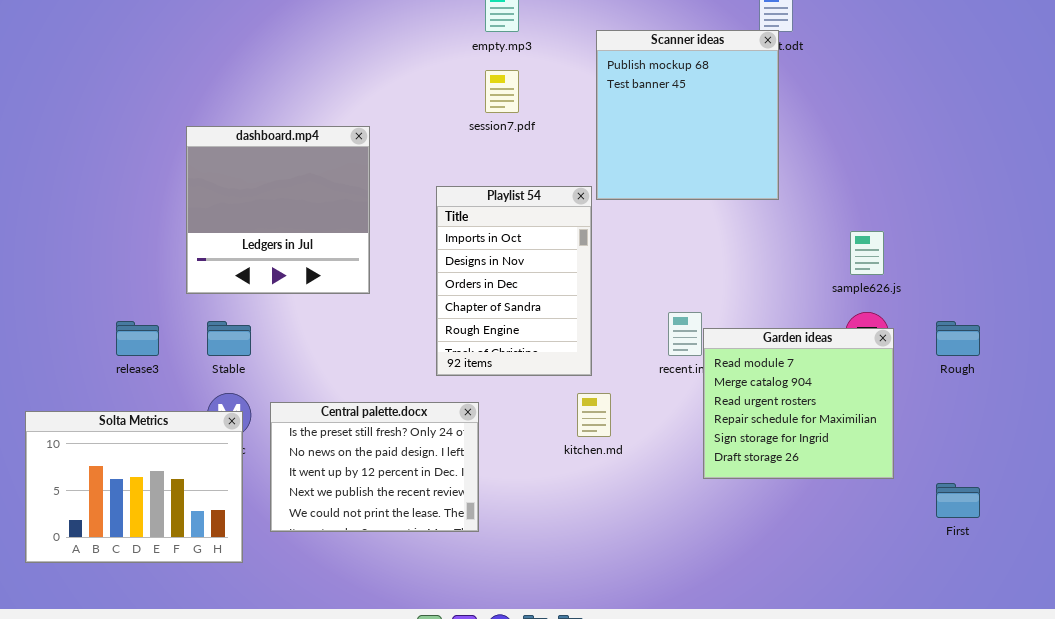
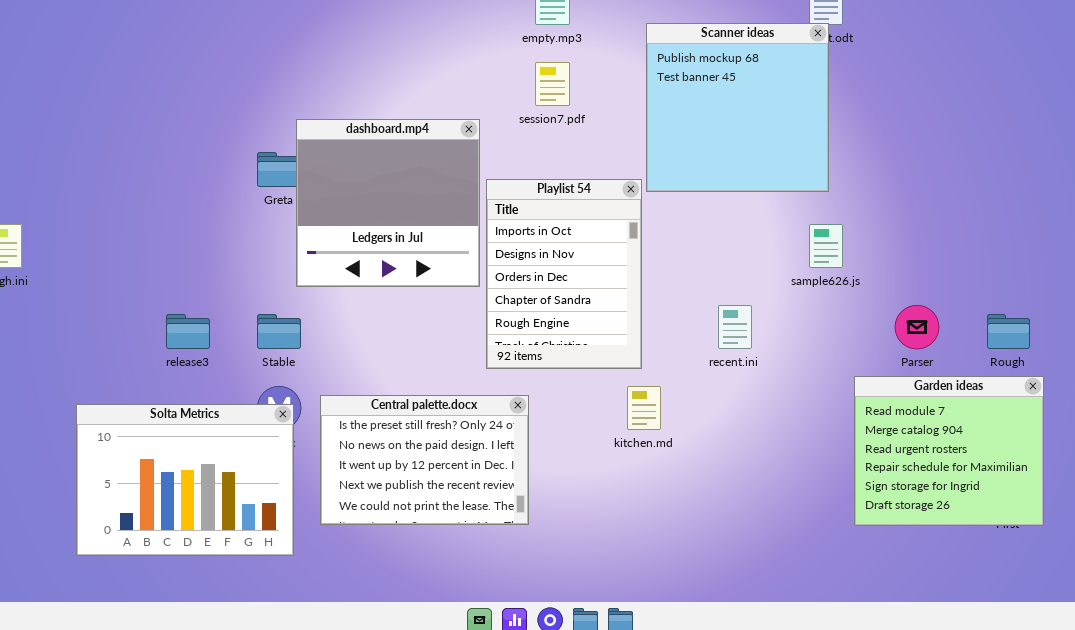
dashboard.mp4: [186,126,370,294] -> [296,119,480,287], moved
sample626.js: [850,231,884,275] -> [809,224,843,268], moved
Garden ideas: [703,328,894,479] -> [854,376,1044,526], moved

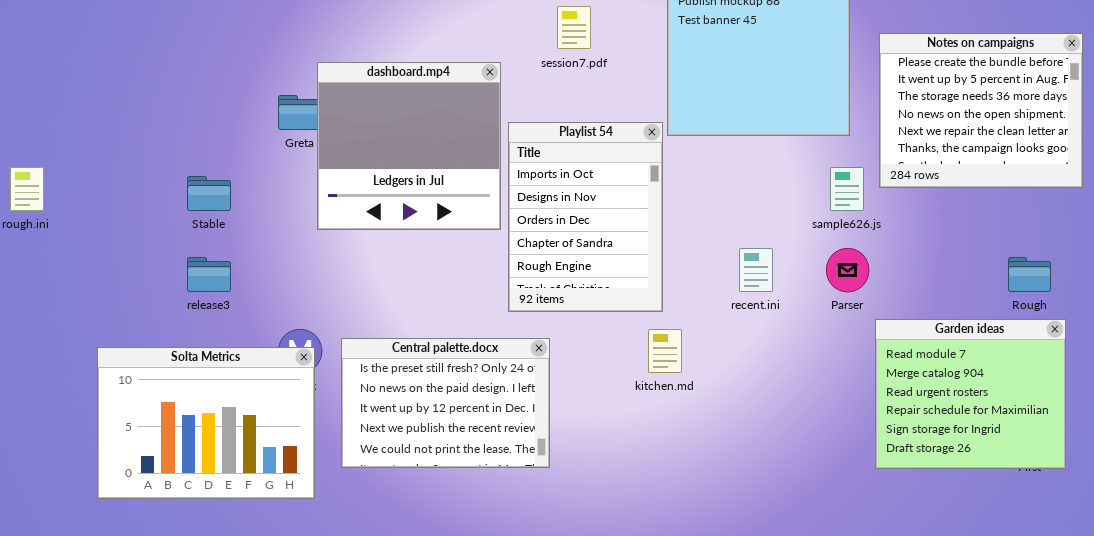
Notes on campaigns: none -> [879,33,1083,188], opened
Parser: [895,305,939,349] -> [826,248,869,292], moved
Stable: [257,314,301,349] -> [187,176,231,211], moved

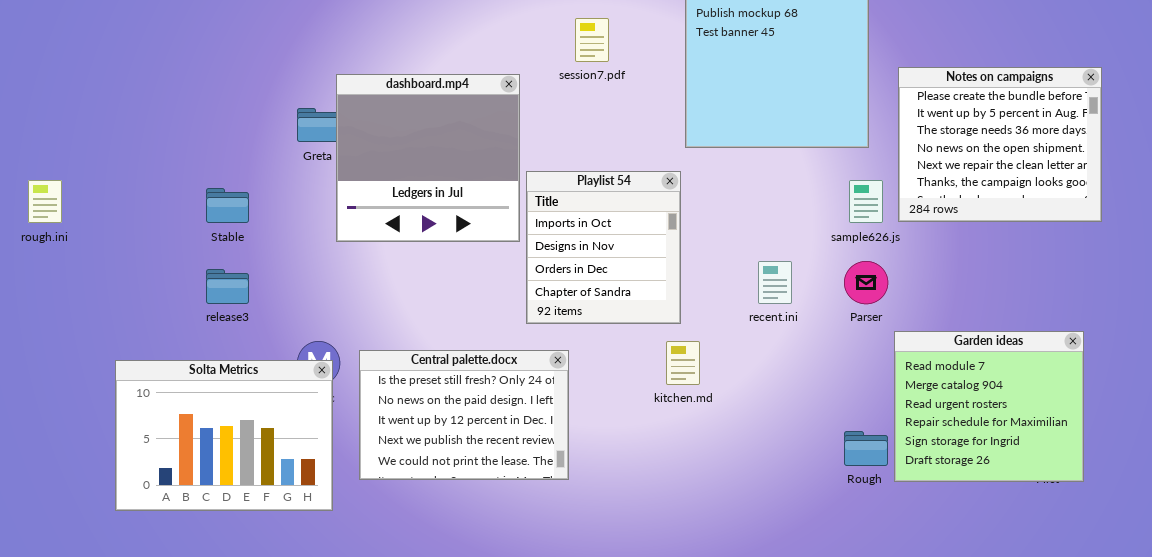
Notes on campaigns: [879,33,1083,188] -> [898,67,1102,222], moved
Playlist 54: [508,122,663,312] -> [526,171,681,324], resized
Rough: [1008,257,1051,292] -> [844,431,888,466], moved

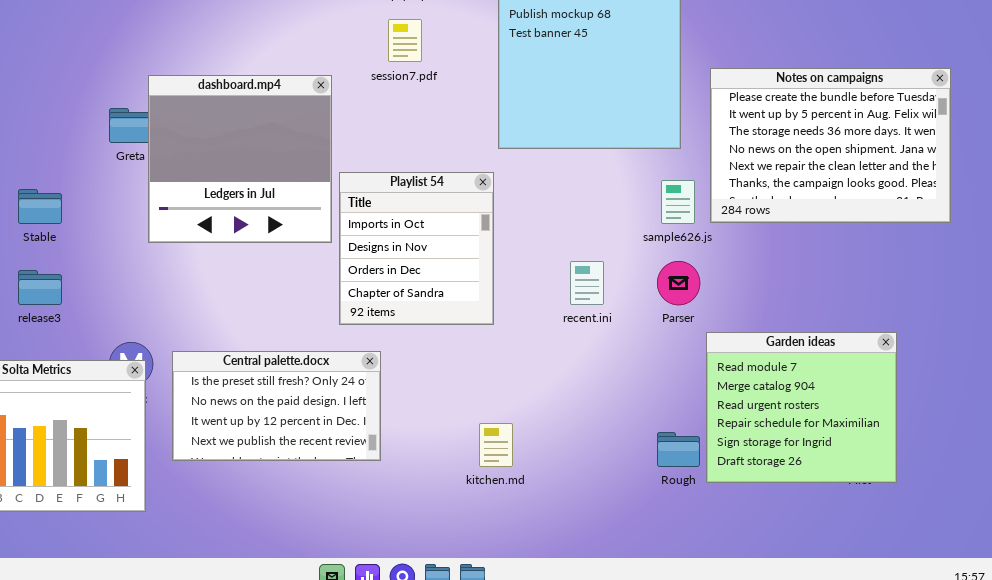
Notes on campaigns: [898,67,1102,222] -> [710,68,951,223], resized
kitchen.md: [666,341,700,385] -> [479,423,513,467], moved
Central palette.docx: [359,350,569,480] -> [172,351,381,461], resized

